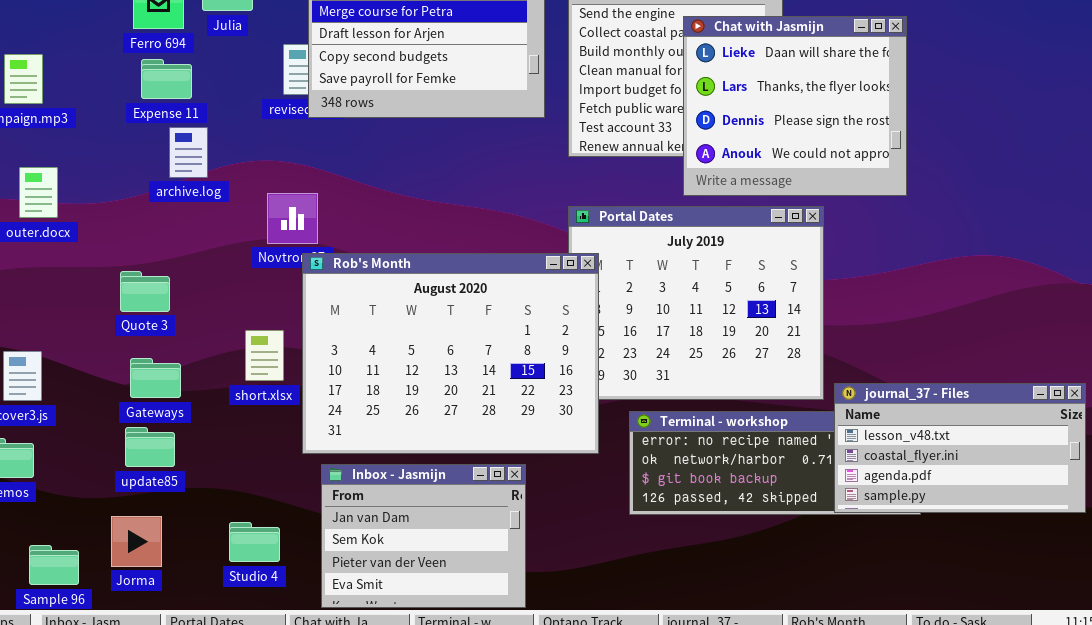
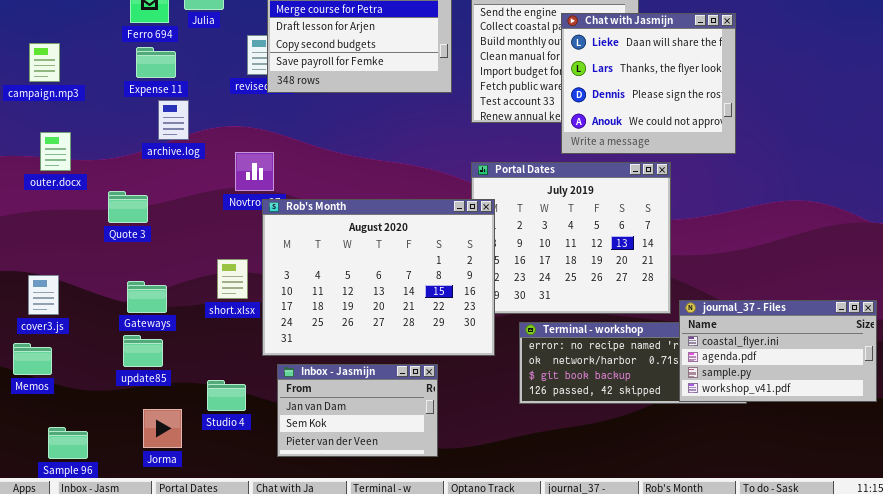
Quote 3: [120,271,170,312] -> [108,191,148,223], moved
journal_37 - Files: [834,383,1086,513] -> [679,300,877,402], scrolled down 1 row
Inbox - Jasmijn: [321,464,526,608] -> [277,364,438,457], resized
Jorma: [111,516,162,567] -> [143,409,182,448], moved
Studio 4: [229,522,280,562] -> [207,380,246,411], moved

